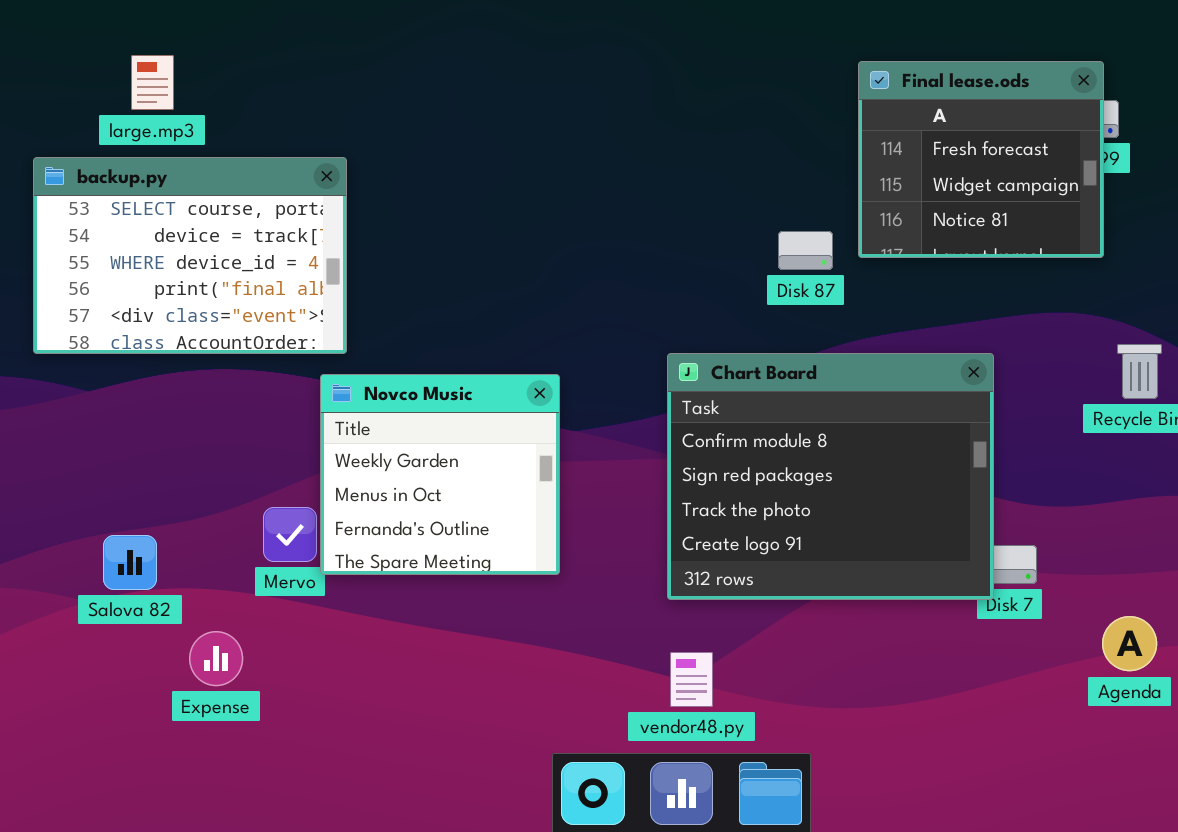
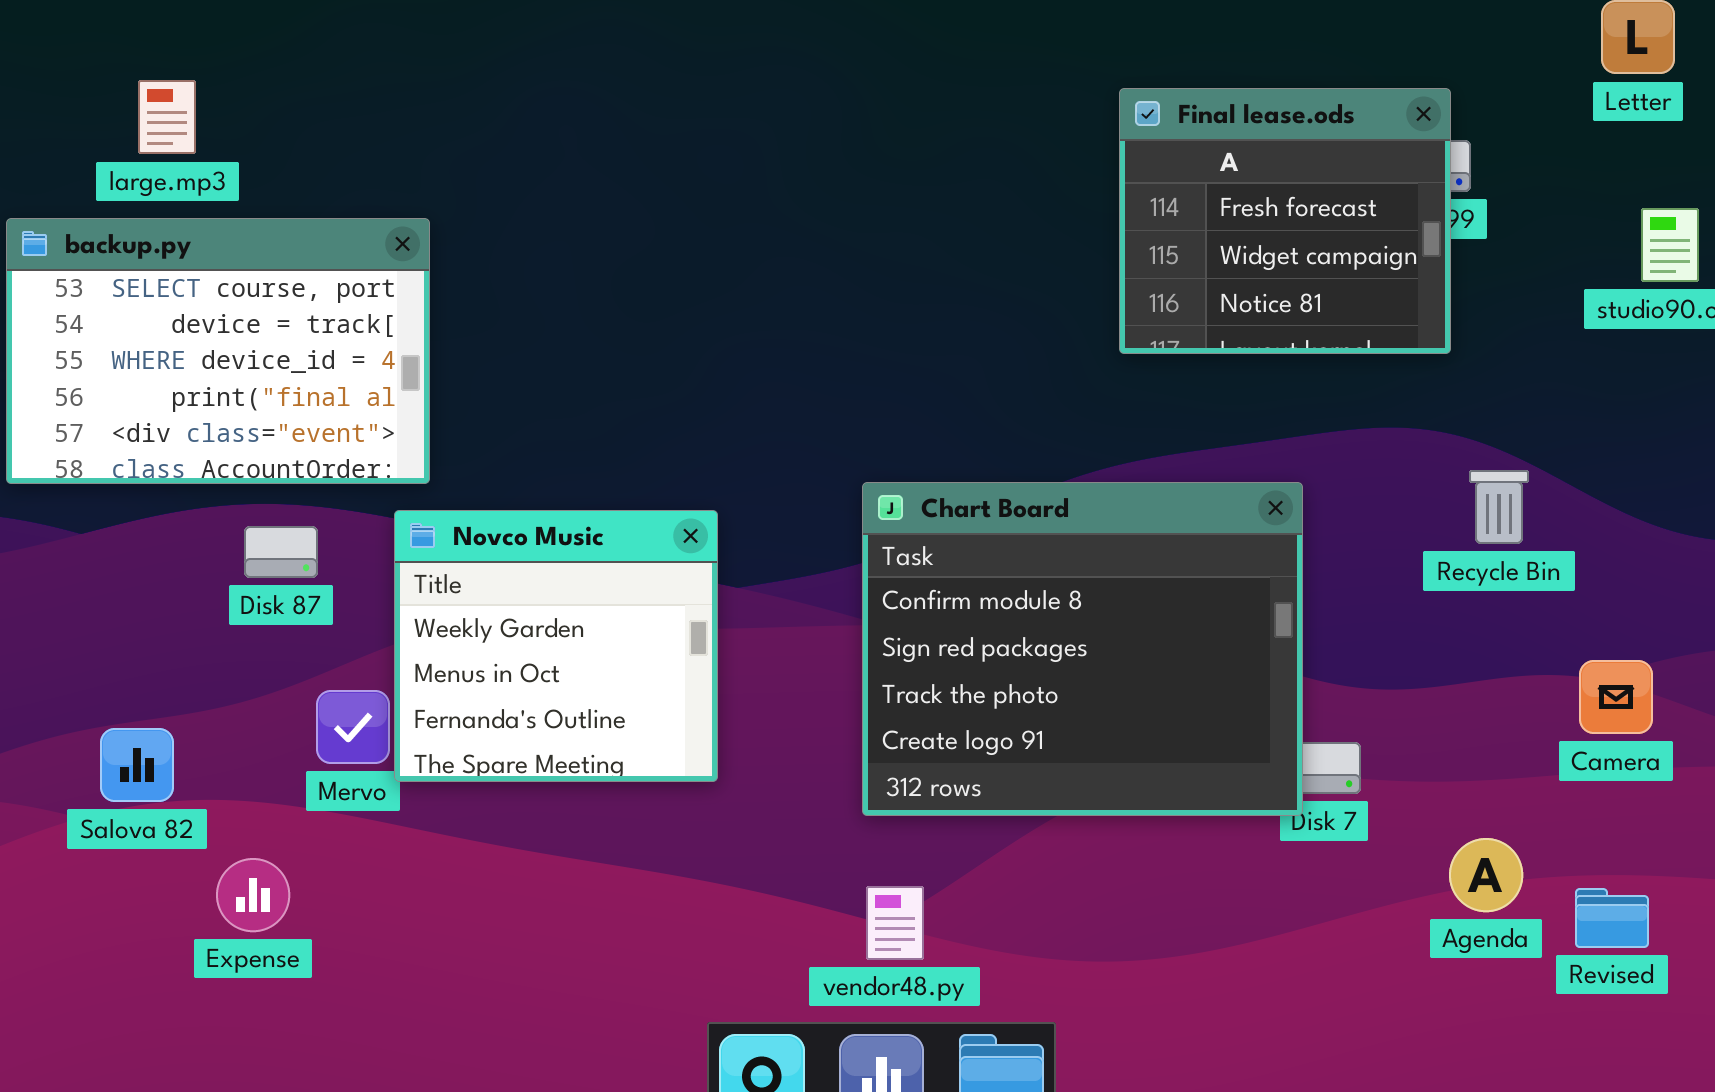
Disk 87: [778,231,833,270] -> [244,526,318,578], moved

